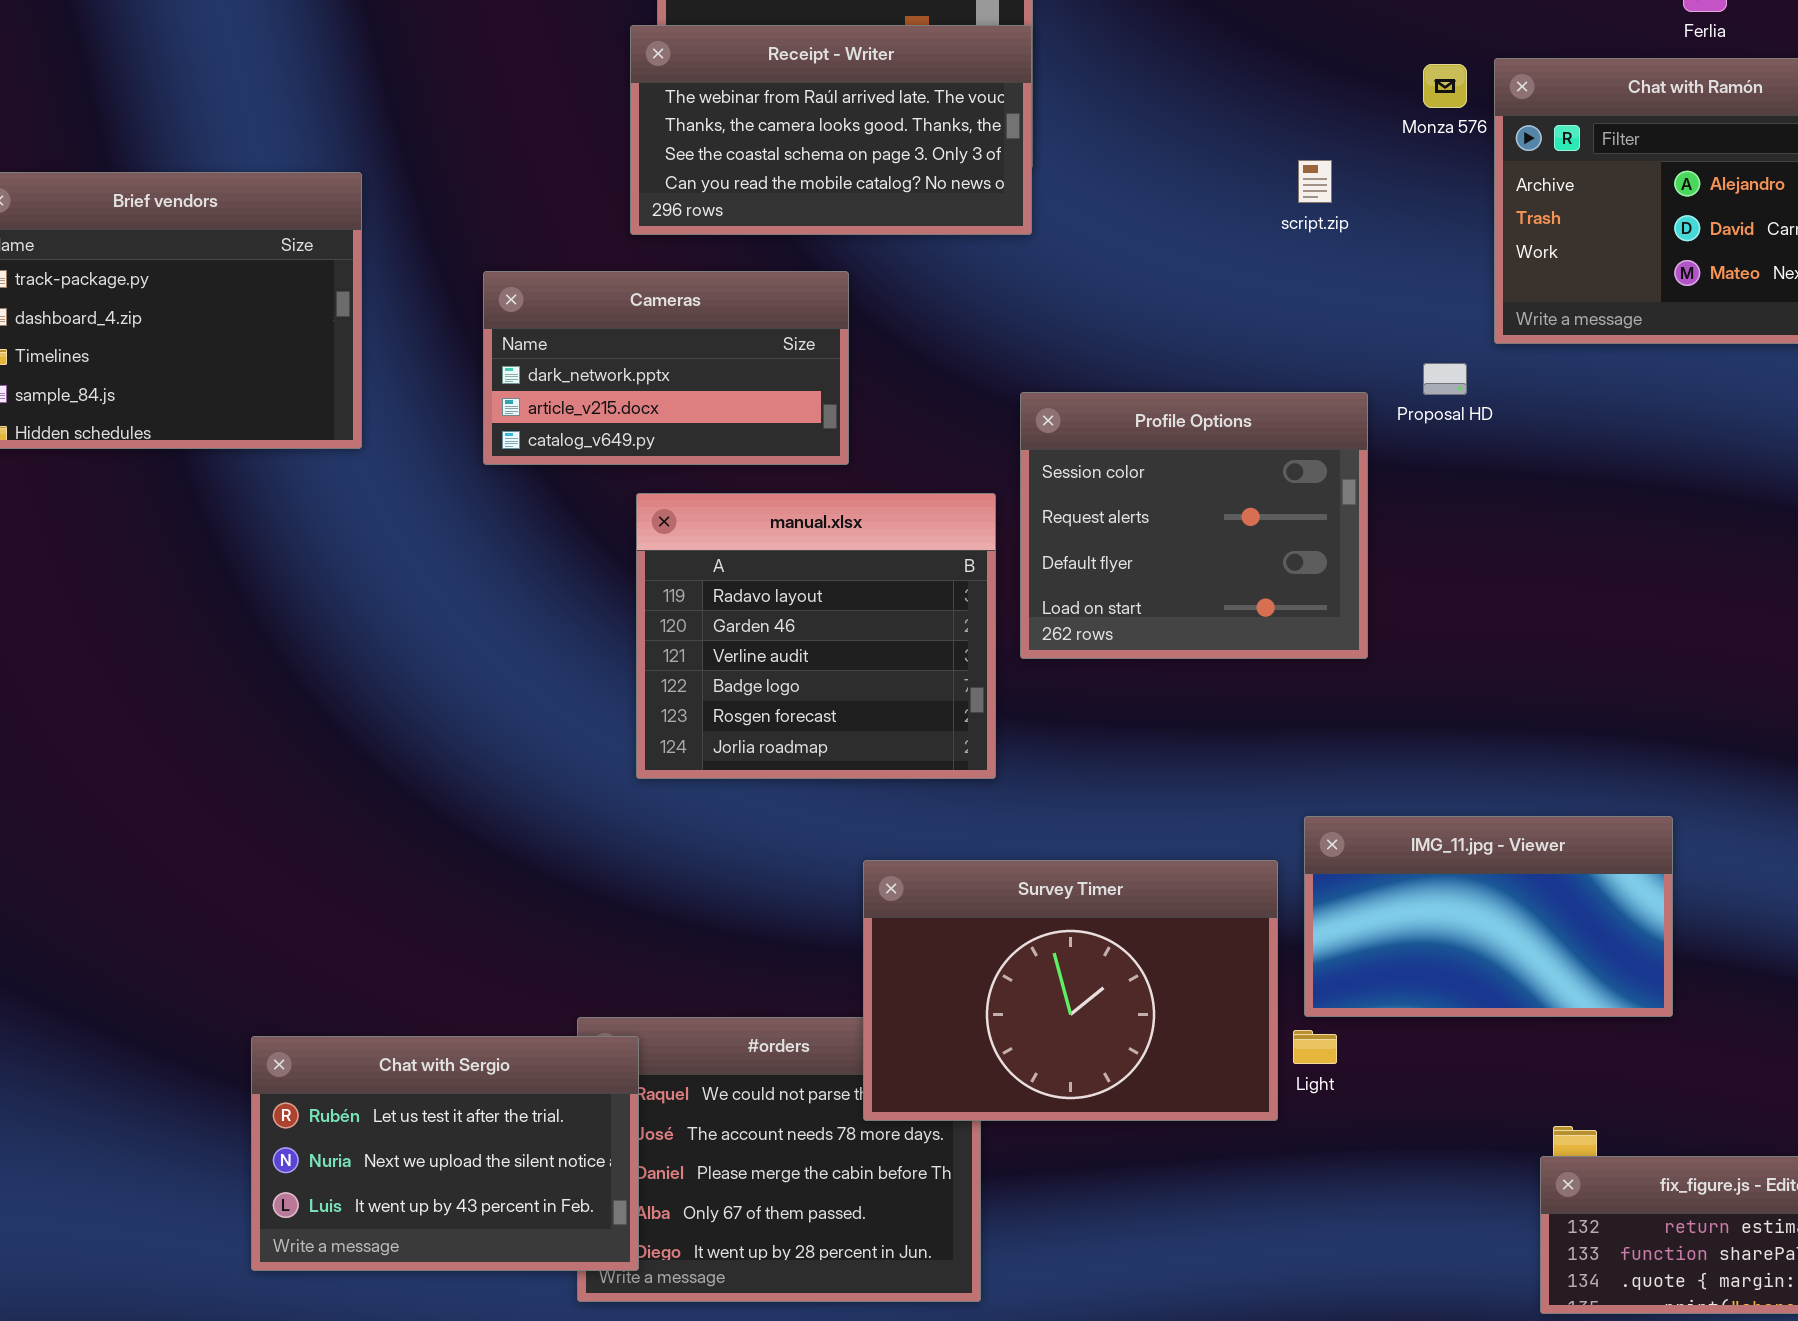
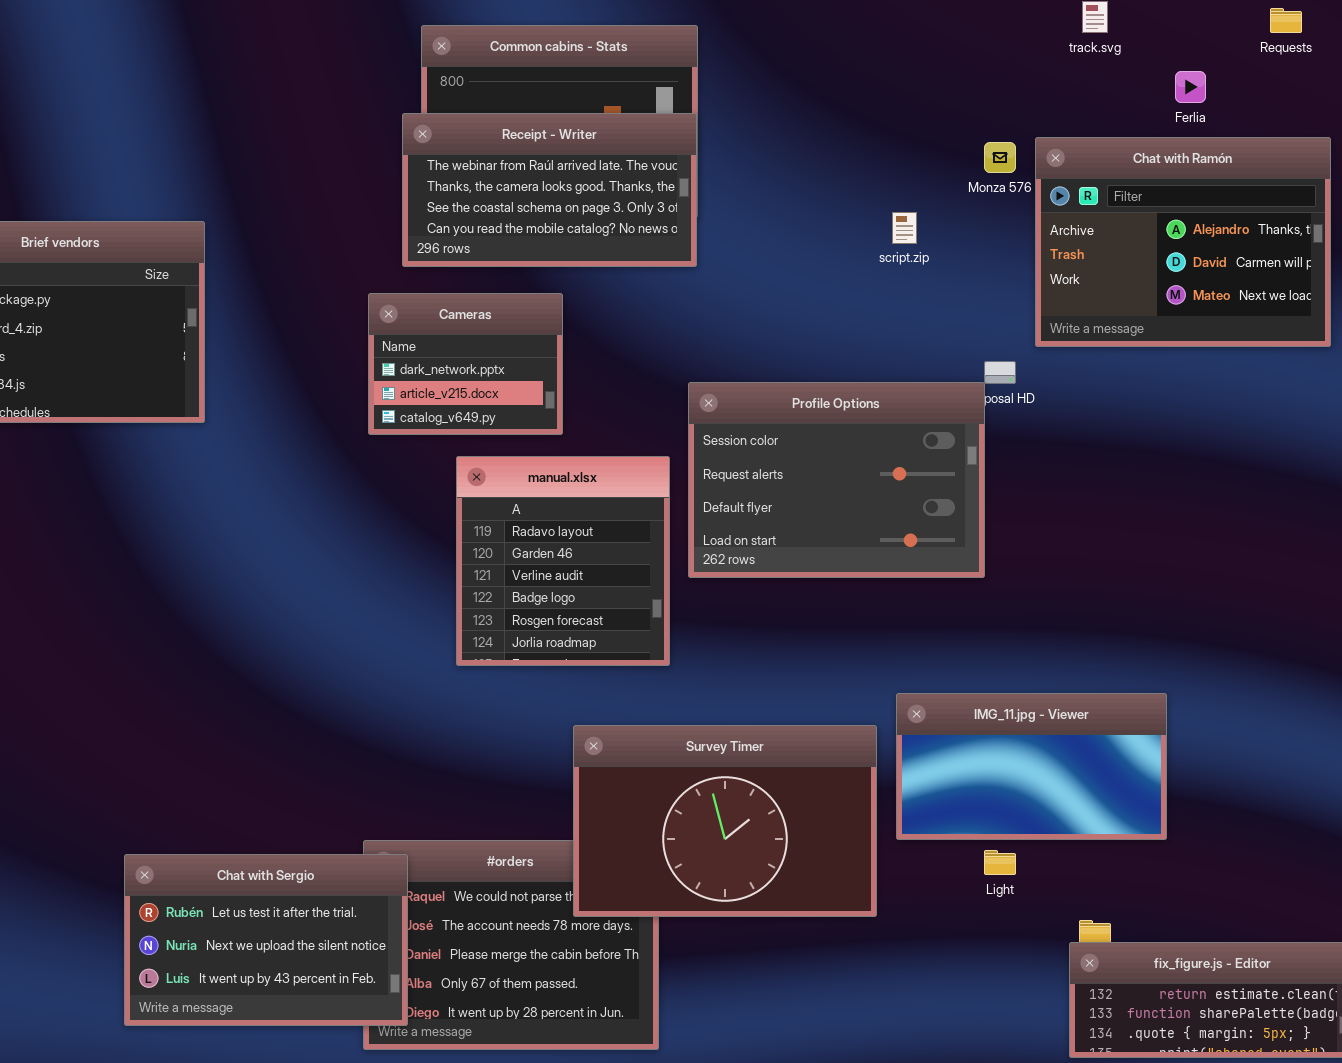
Cameras: [483,271,849,465] -> [368,293,563,435], resized
Profile Options: [1020,392,1368,659] -> [688,382,985,578], resized
manual.xlsx: [636,493,996,779] -> [456,456,670,666], resized
Light: [1293,1030,1337,1064] -> [984,850,1016,875], moved

